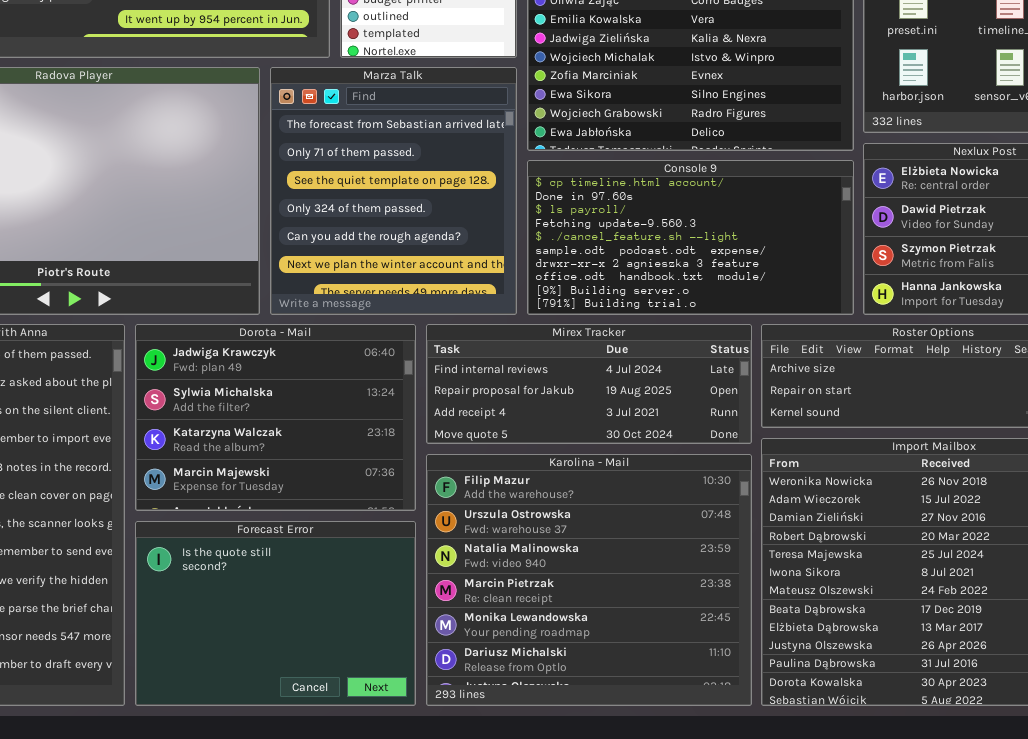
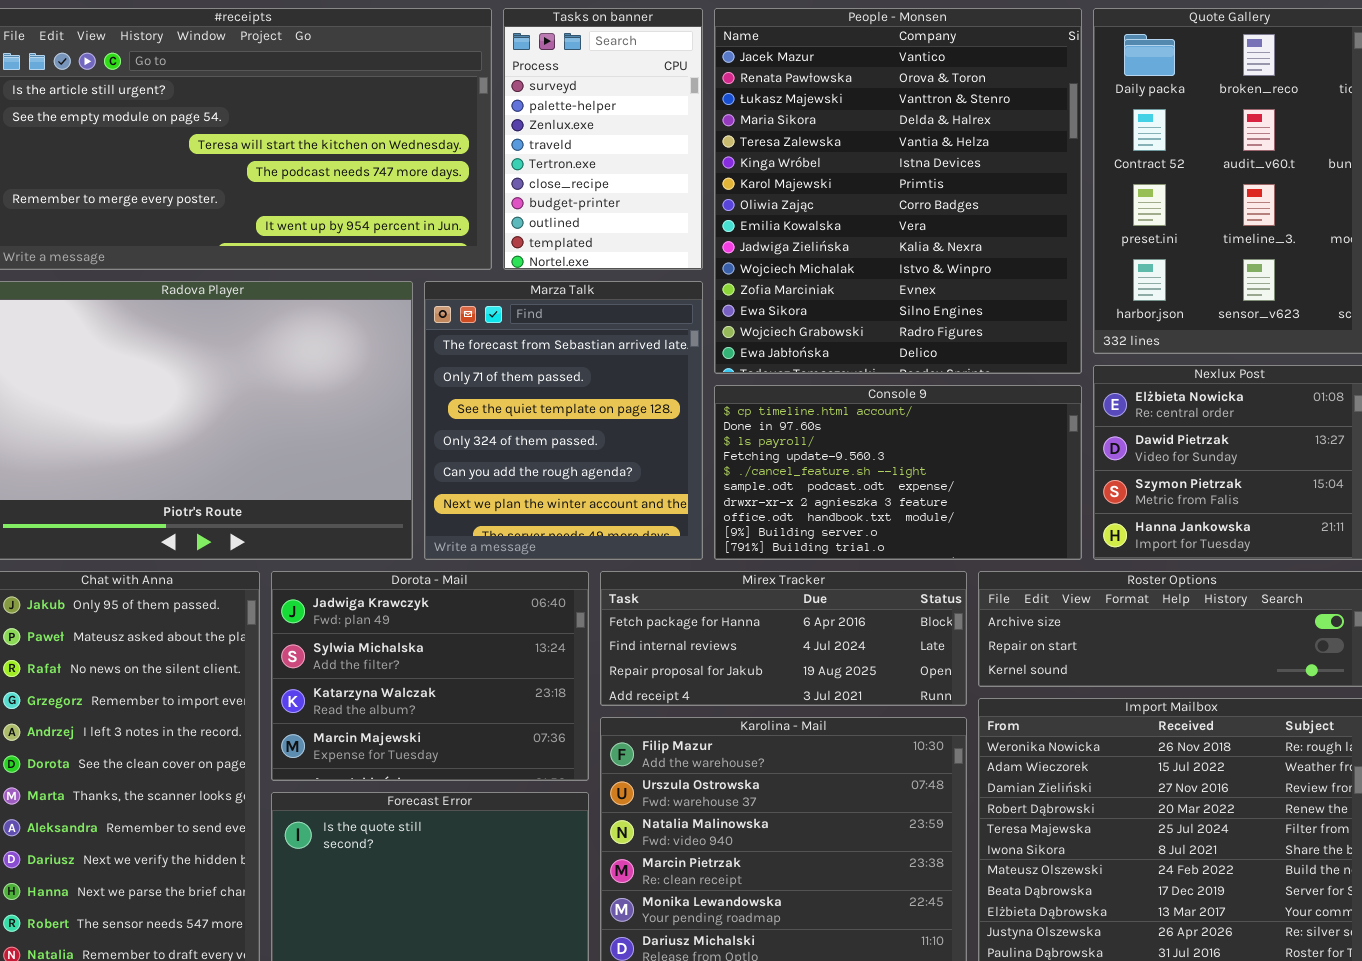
Mirex Tracker: [426,324,752,444] -> [600,571,967,706], scrolled up 1 row

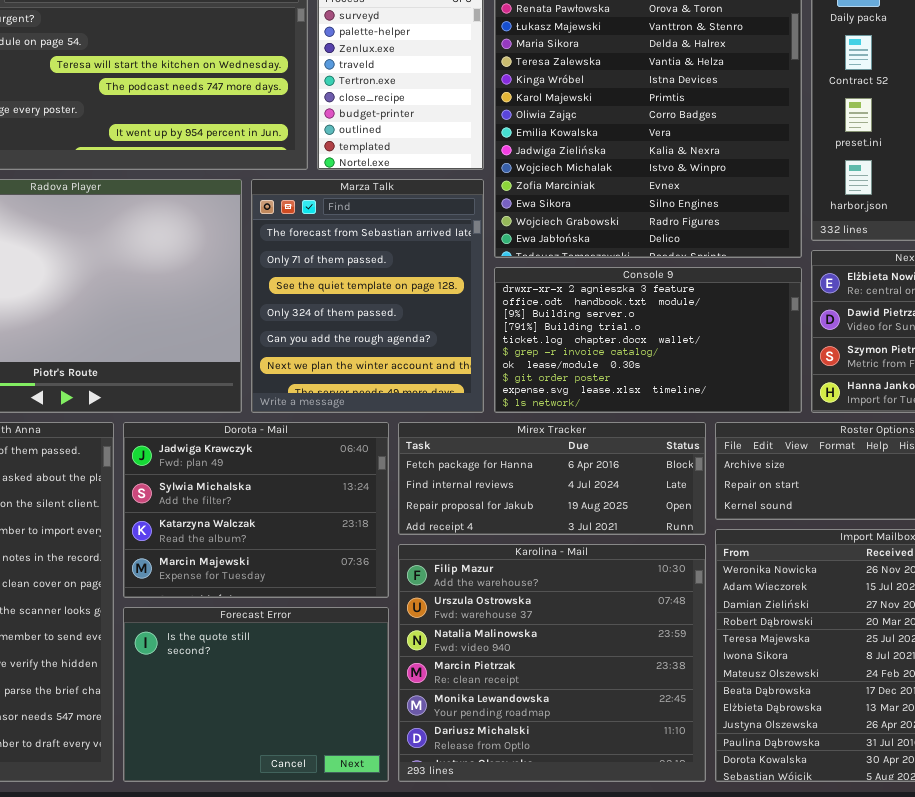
Console 9: [714,385,1082,560] -> [494,267,802,413], scrolled down 6 rows

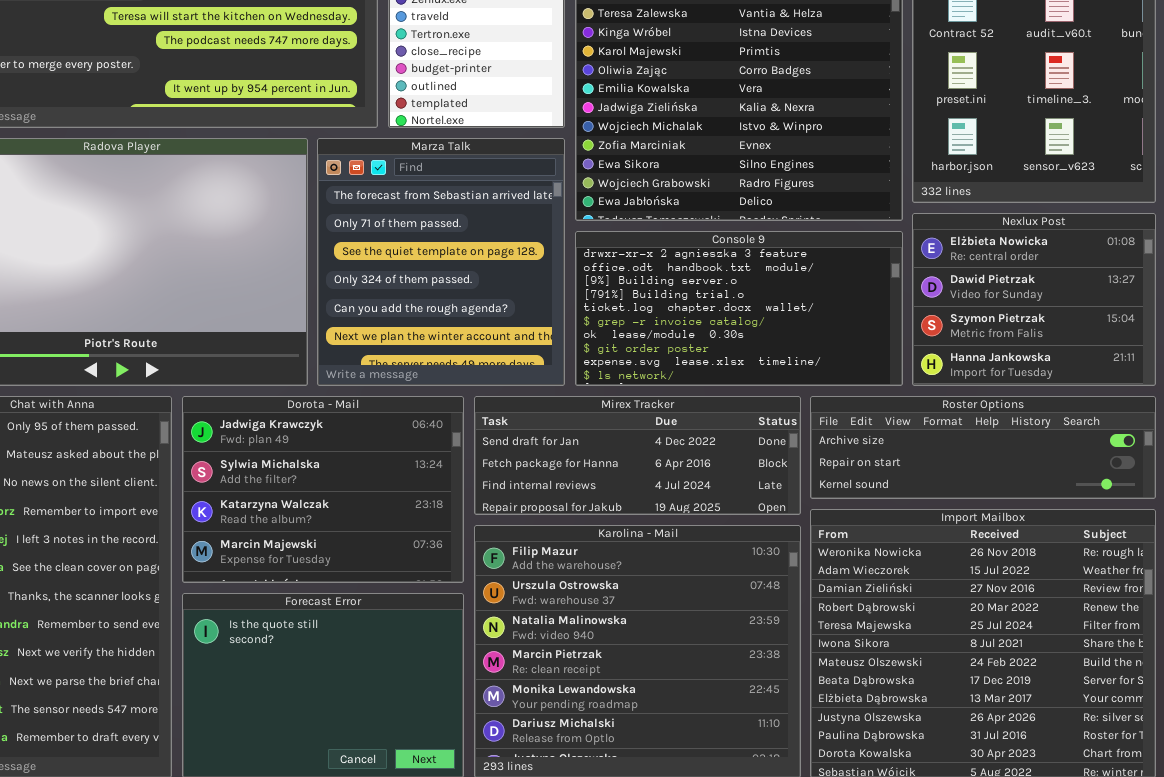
Mirex Tracker: [398,422,706,535] -> [474,396,801,515], scrolled up 1 row

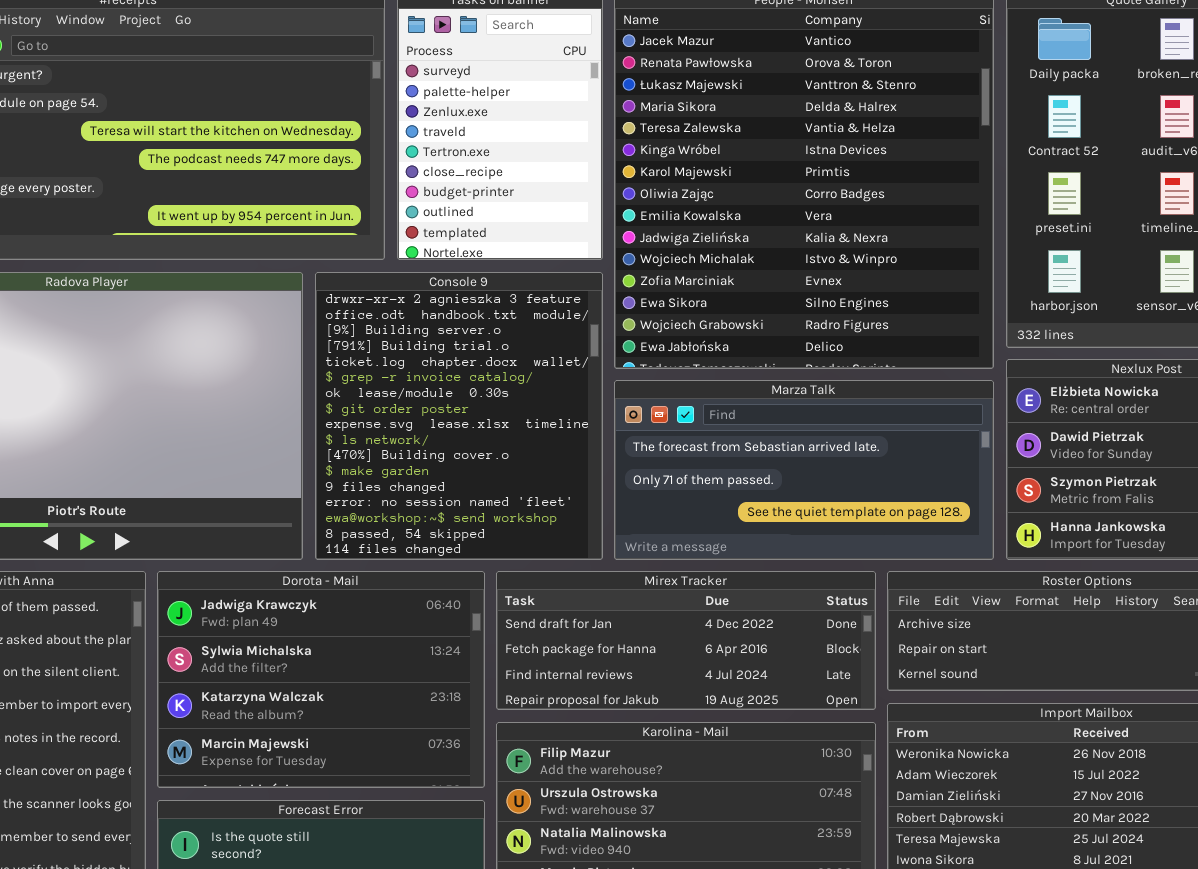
Marza Talk: [317,138,565,386] -> [614,380,994,560], moved, resized
Console 9: [575,231,903,386] -> [315,272,603,560], moved, resized

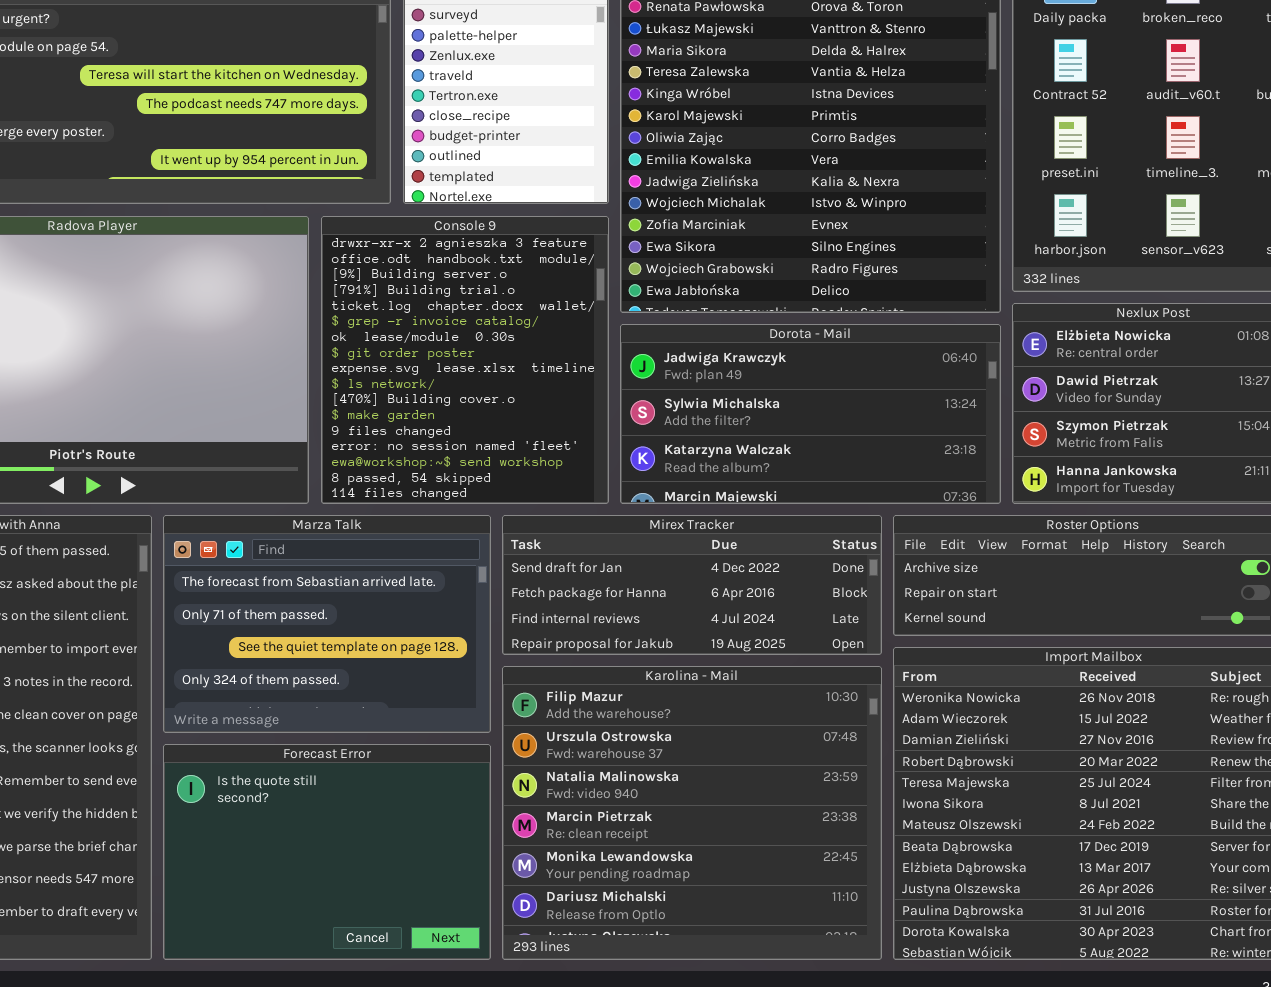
Marza Talk: [614,380,994,560] -> [163,515,491,733], moved, resized
Dorota - Mail: [157,571,485,788] -> [620,324,1001,504], moved, resized

